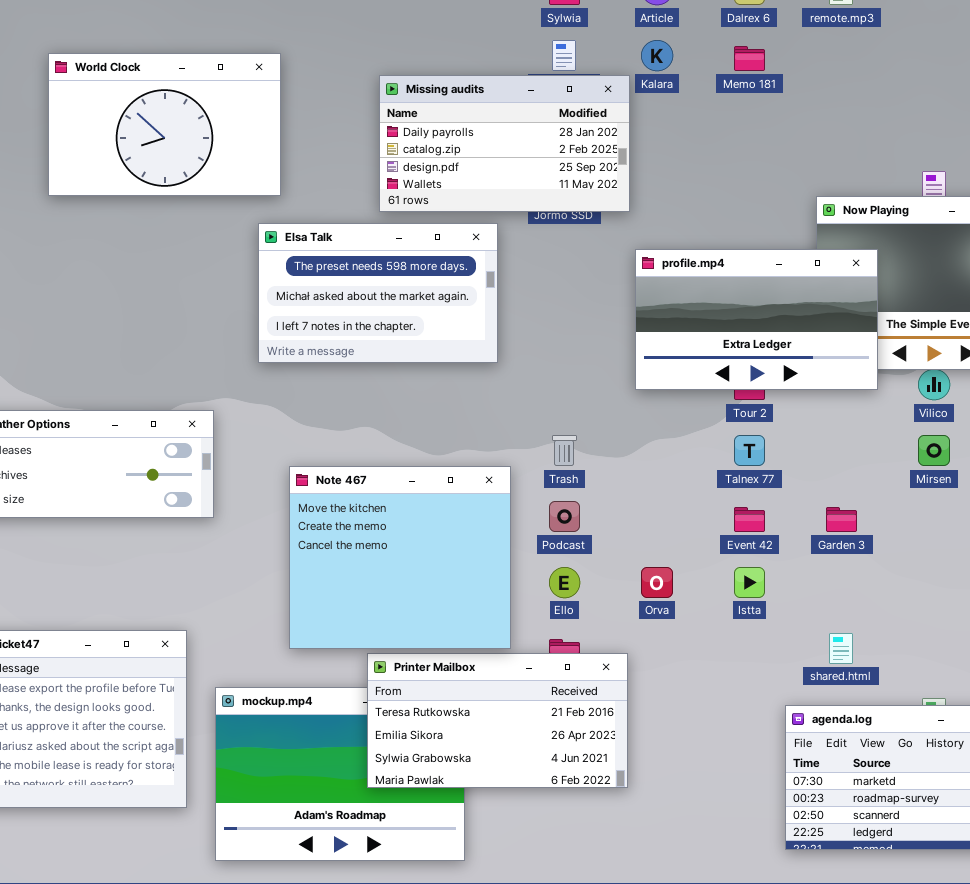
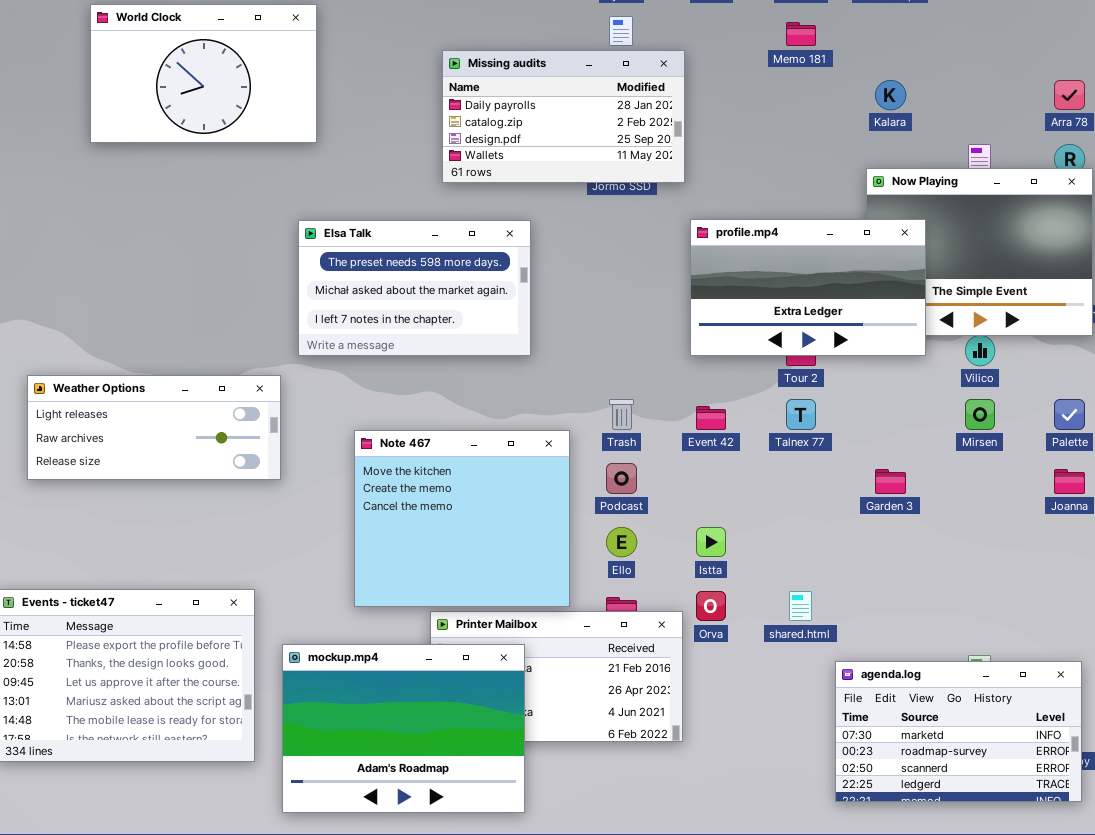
Kalara: [641,40,673,71] -> [875,80,906,110], moved
World Clock: [48,53,281,196] -> [90,4,317,143], moved
Elsa Talk: [258,223,498,363] -> [298,220,531,356], moved
Event 42: [734,507,765,532] -> [696,406,726,430], moved
Orva: [641,567,673,598] -> [696,591,726,621], moved
Istta: [734,567,765,598] -> [696,527,726,557], moved
shared.html: [829,633,853,664] -> [789,591,812,621], moved
mockup.mp4: [215,687,465,861] -> [282,644,525,813], raised

